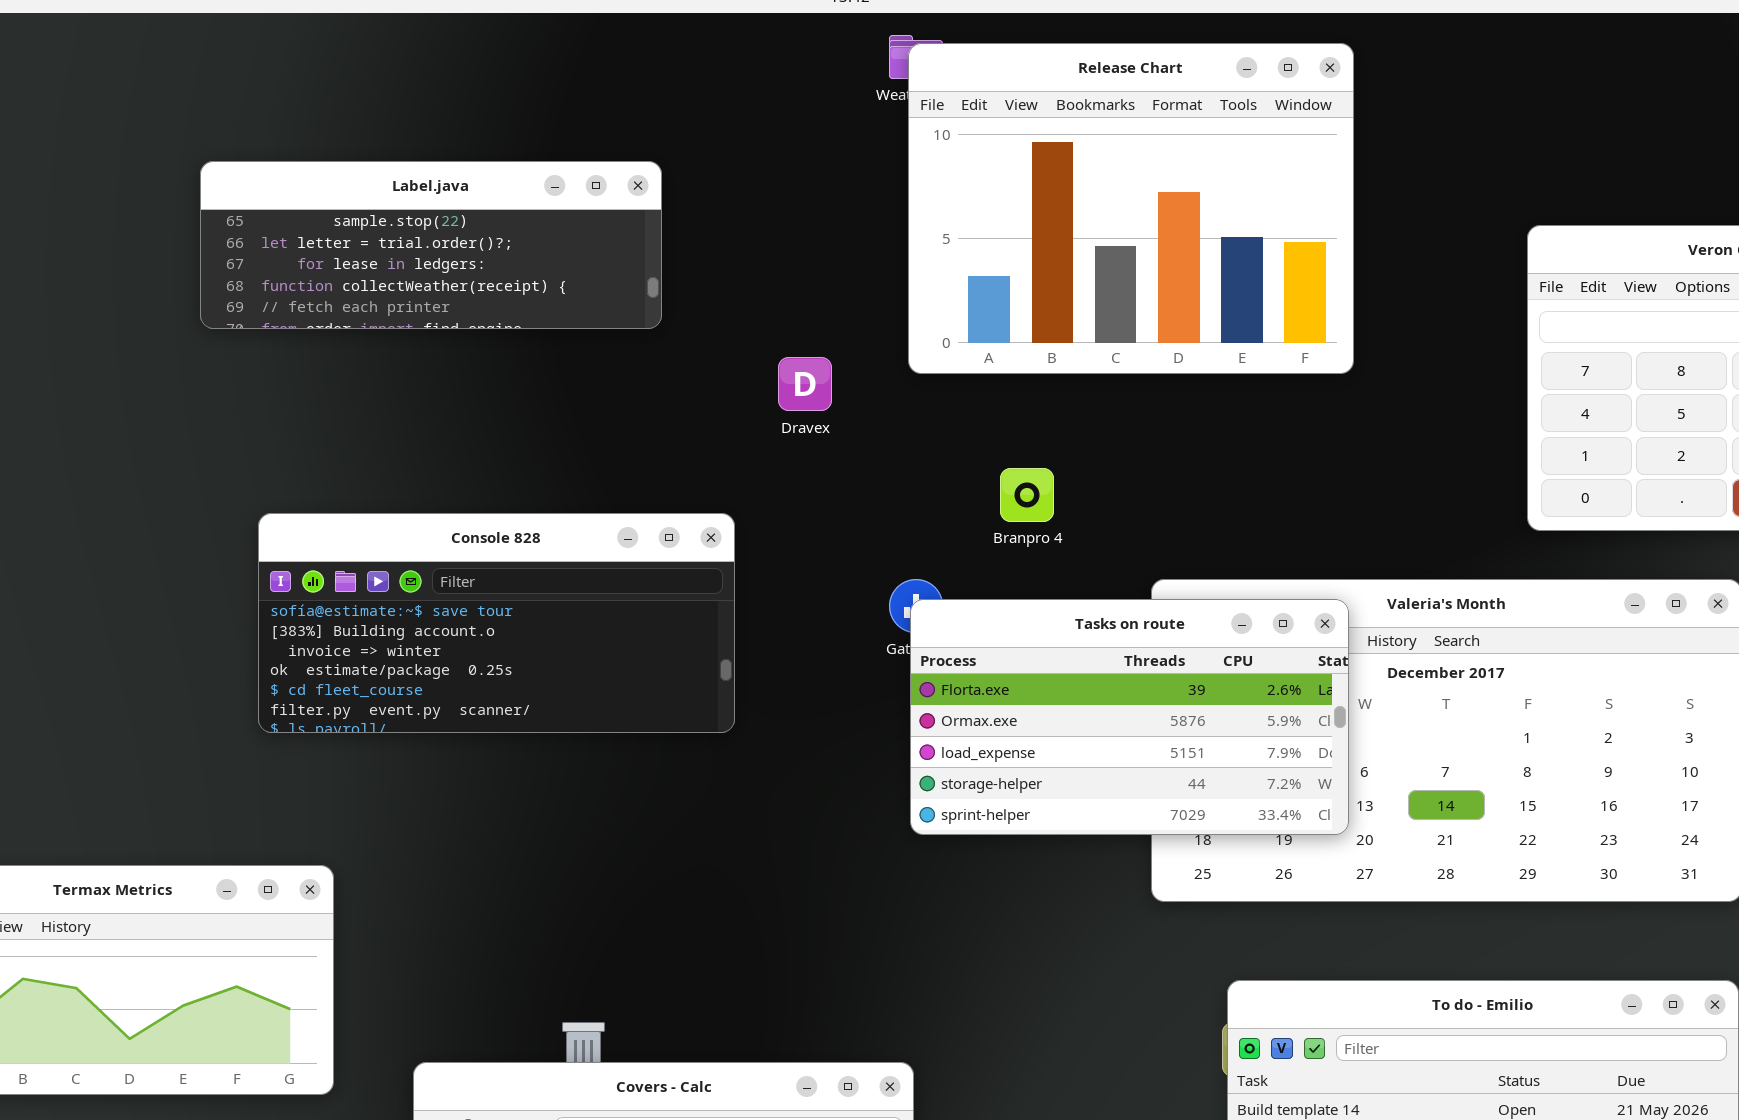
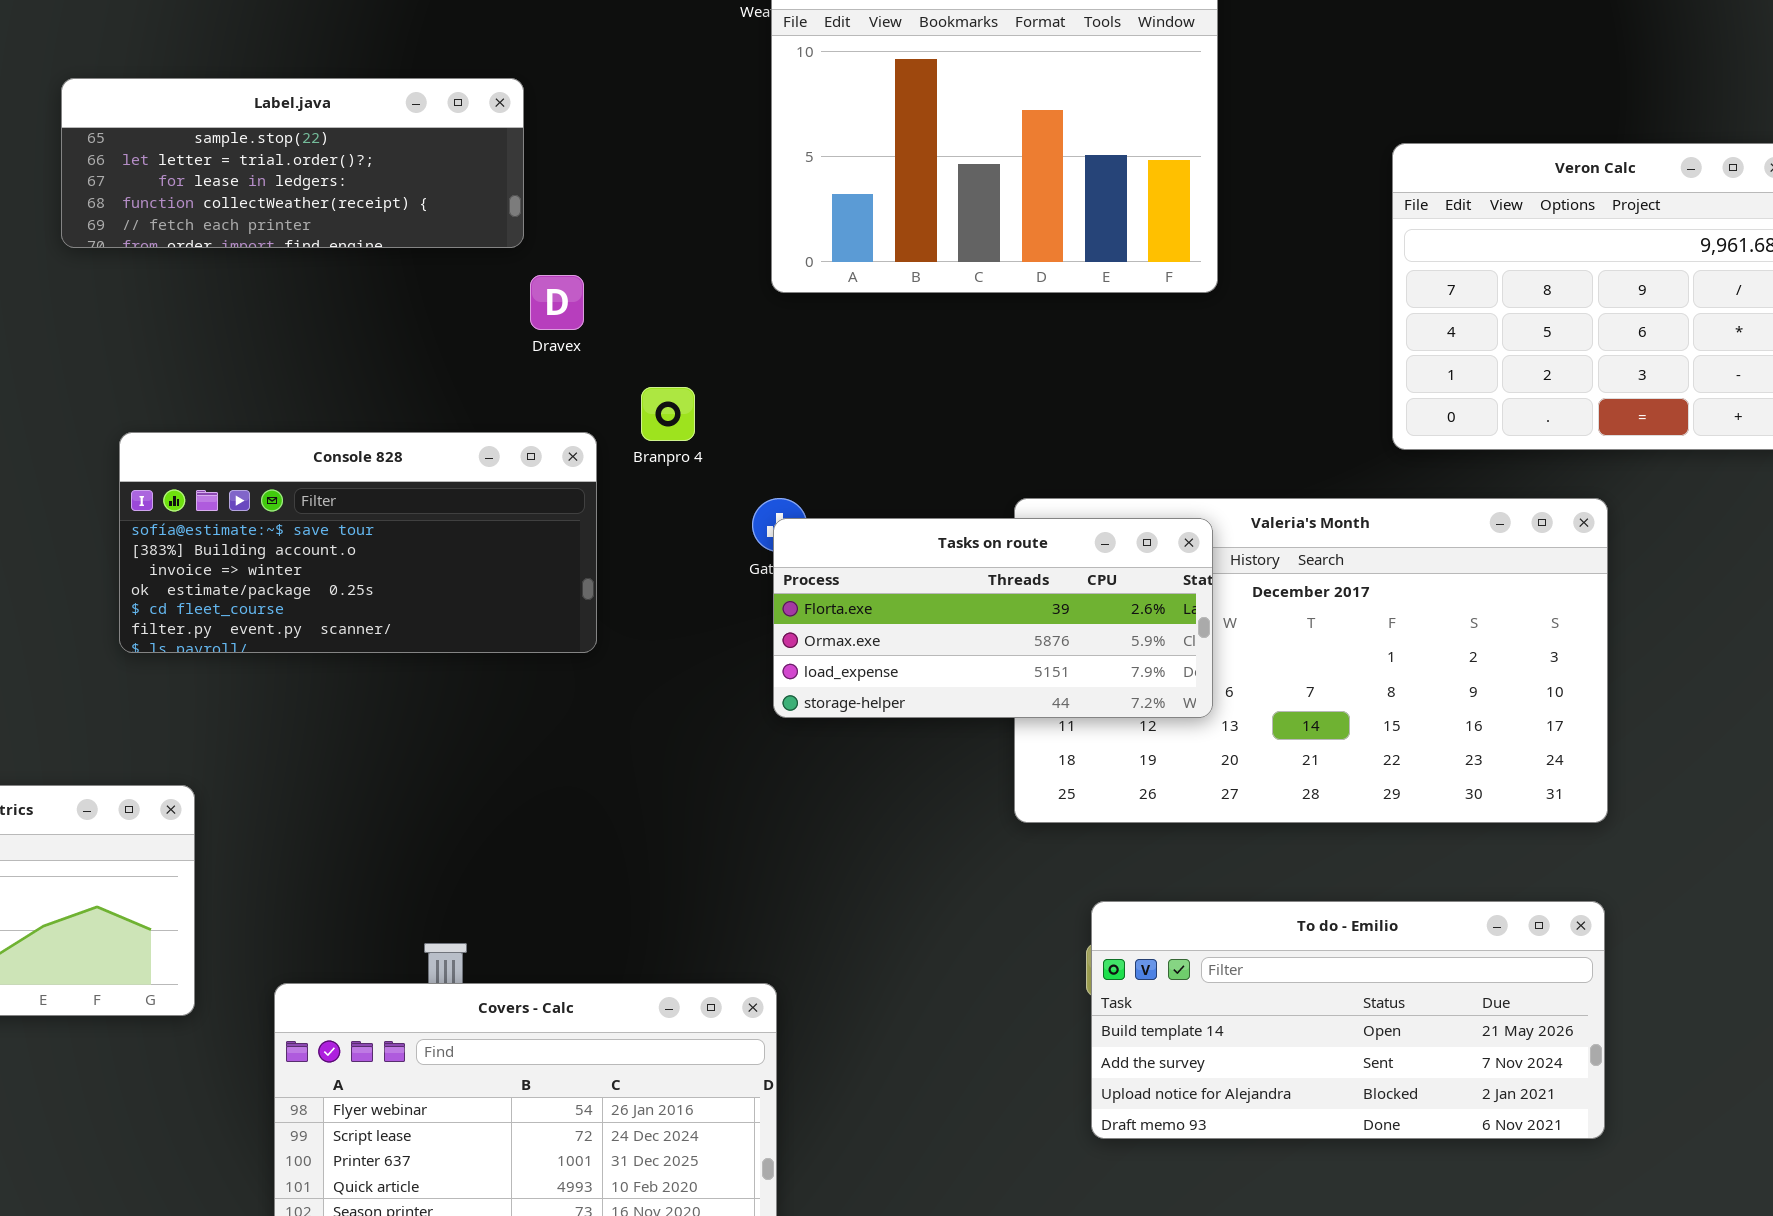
Dravex: [778,357,832,411] -> [530,275,584,330], moved
Branpro 4: [1000,468,1054,522] -> [641,387,695,441], moved
Tasks on route: [910,599,1349,835] -> [773,518,1213,718], resized

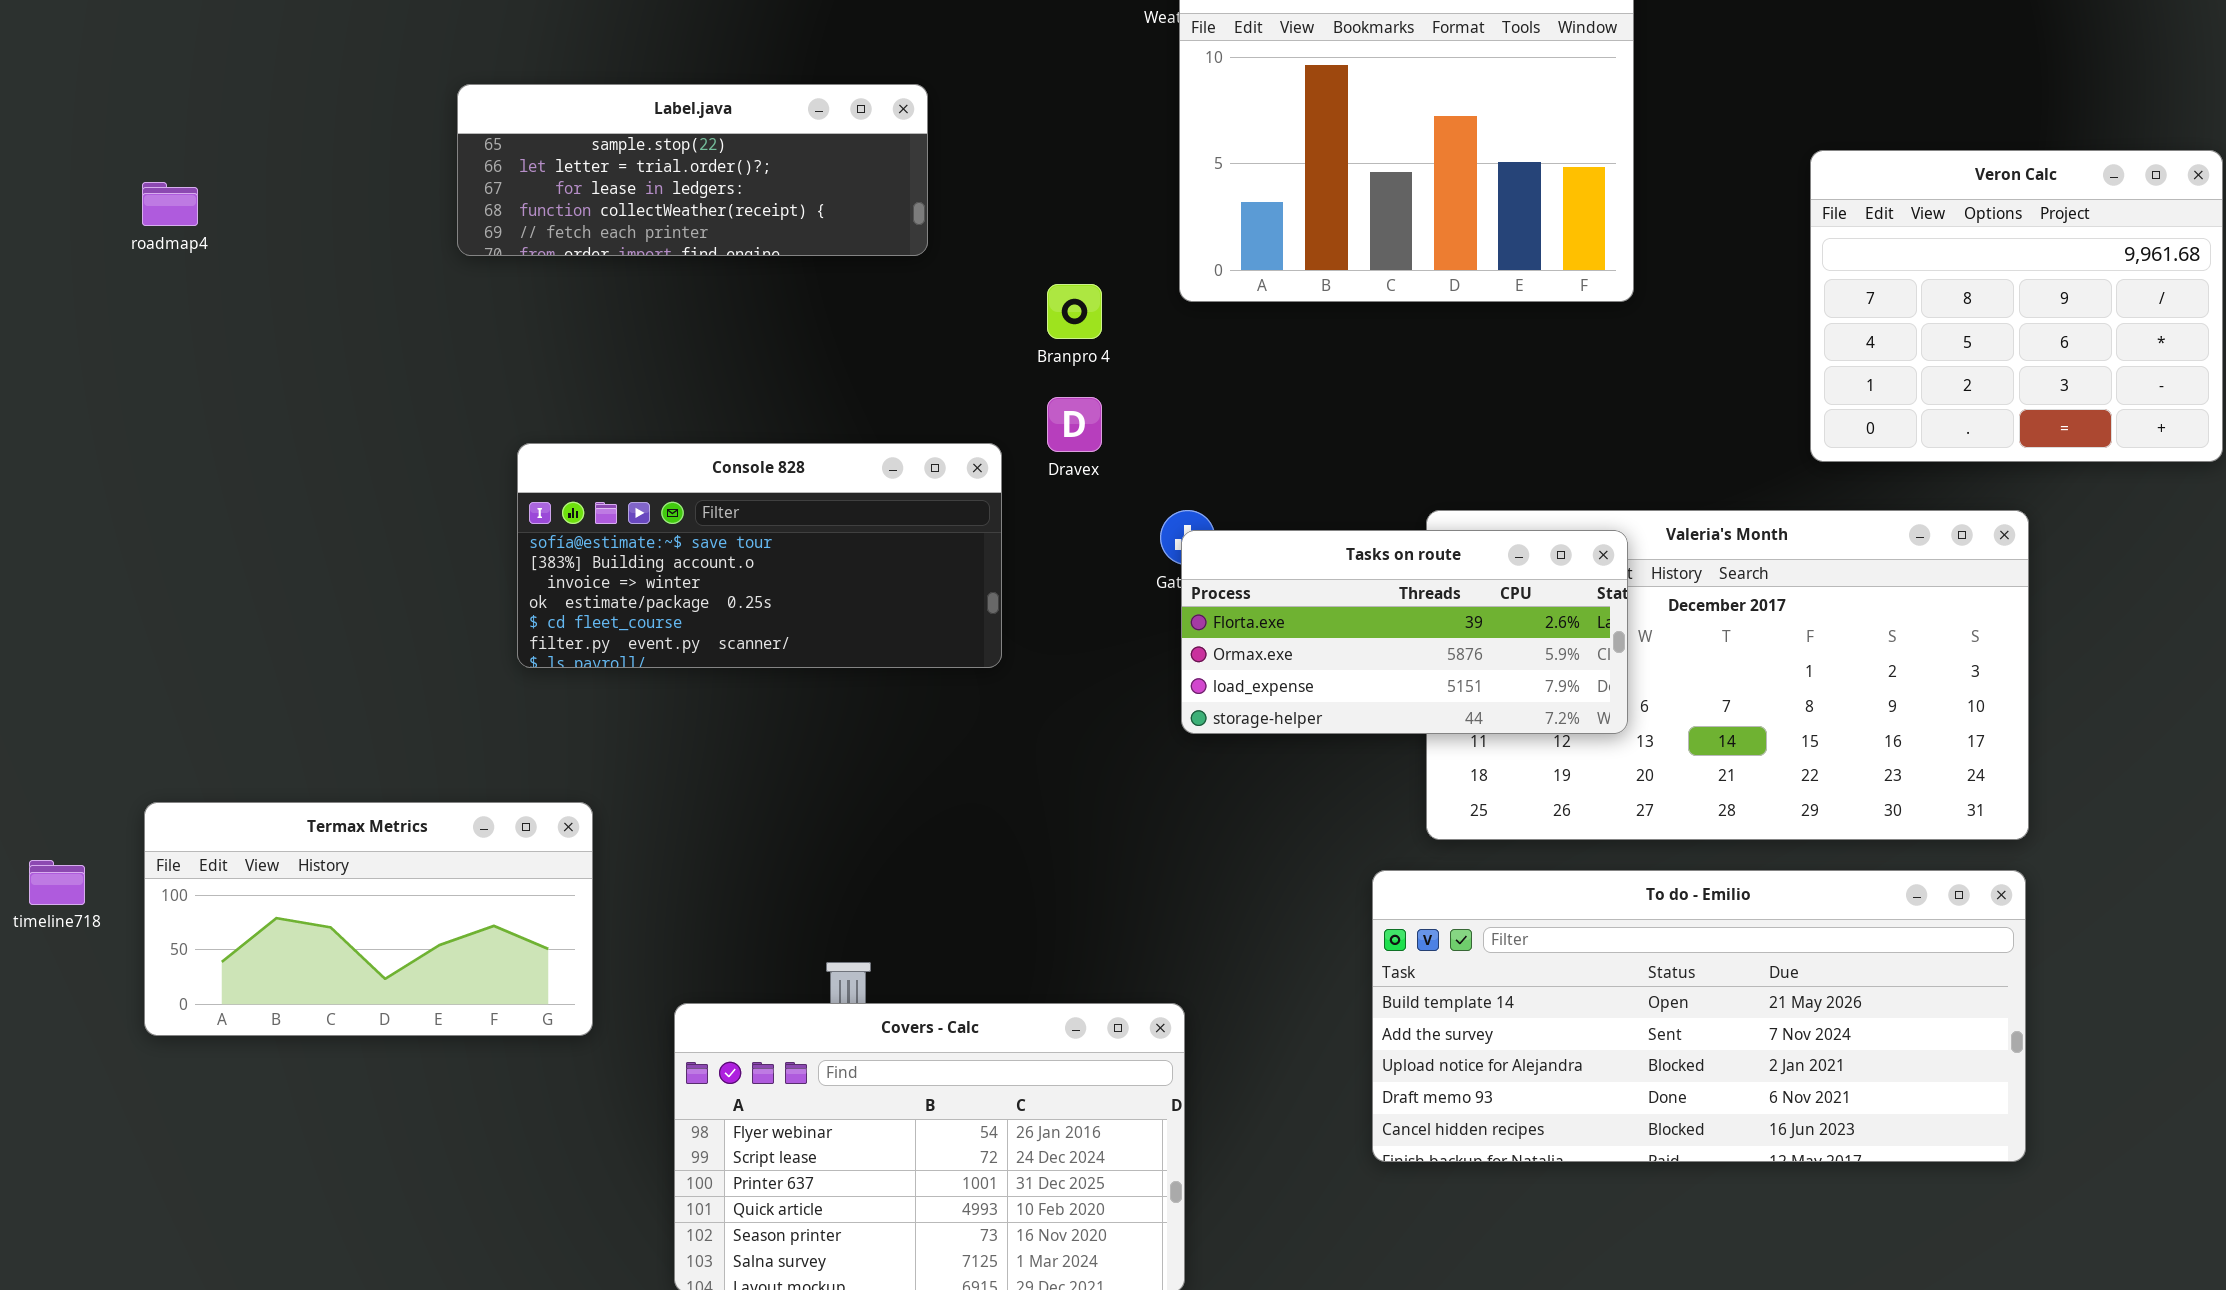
Dravex: [530,275,584,330] -> [1047,397,1102,452], moved
Branpro 4: [641,387,695,441] -> [1047,284,1102,339], moved
To do - Emilio: [1091,901,1605,1139] -> [1372,870,2026,1162], resized

